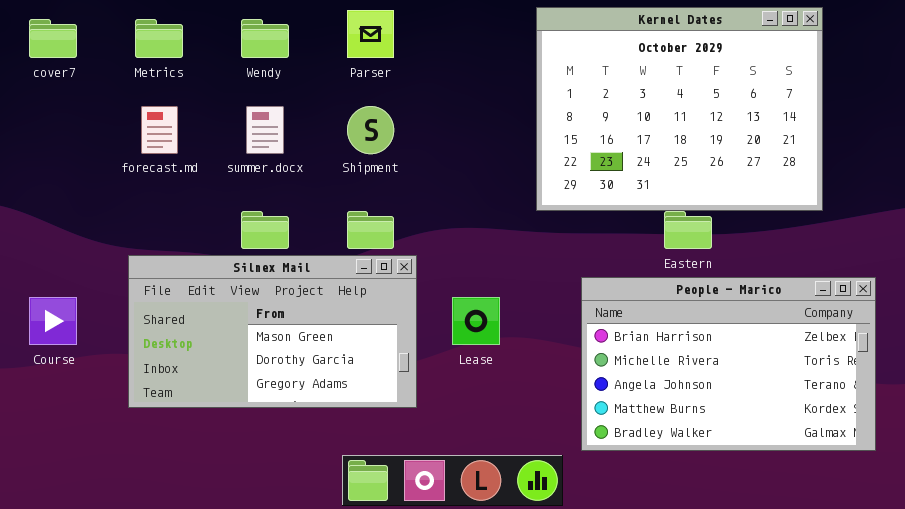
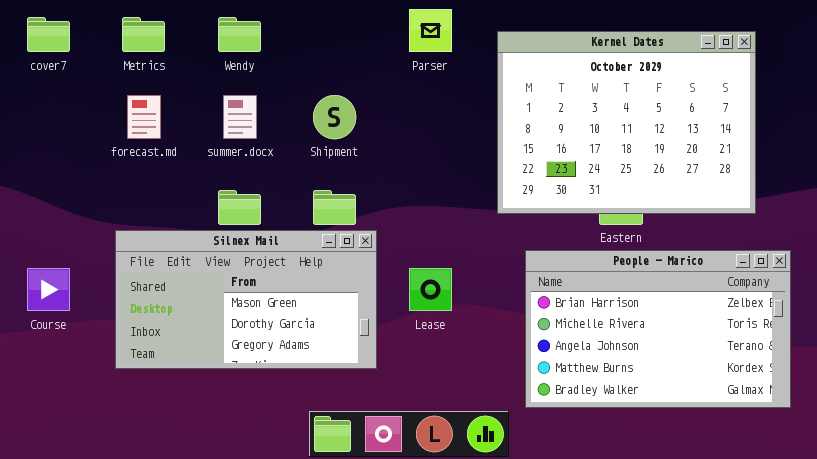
Kernel Dates: [536,7,823,211] -> [497,31,756,214], moved
Parser: [347,10,394,58] -> [409,9,452,52], moved

